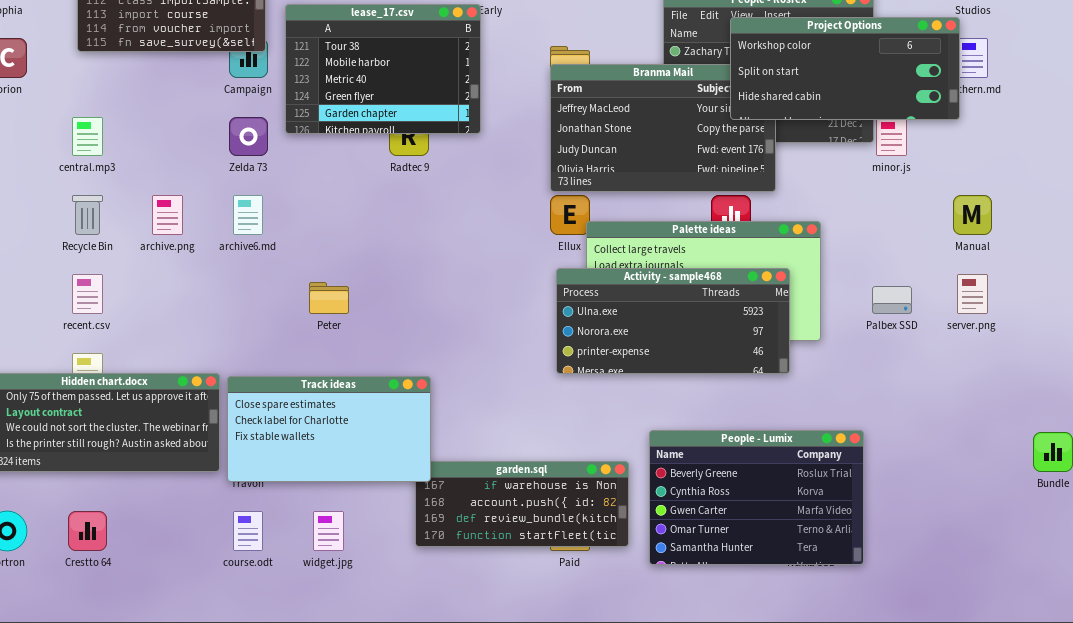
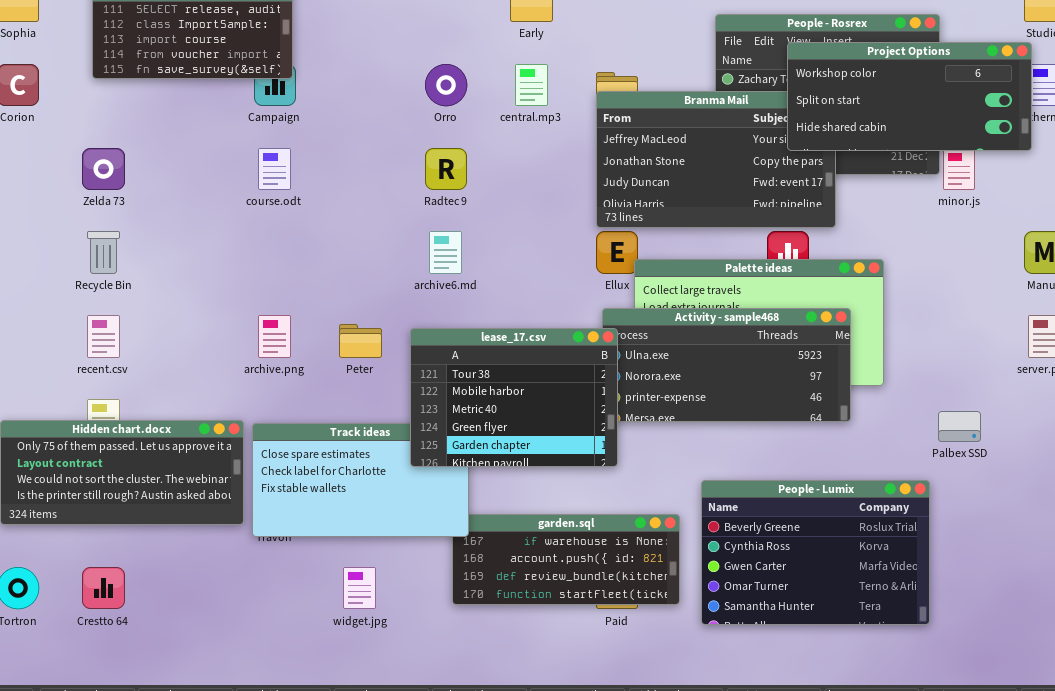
lease_17.csv: [285,4,481,134] -> [410,328,618,467], moved
central.mp3: [72,117,103,156] -> [515,64,548,106], moved
Zelda 73: [229,117,268,156] -> [82,148,125,190], moved
archive.png: [152,195,183,235] -> [258,315,291,358], moved
archive6.md: [233,195,263,235] -> [429,231,462,274], moved
Palbex SSD: [872,286,912,314] -> [938,411,981,442], moved
course.odt: [233,511,263,551] -> [258,148,291,190], moved

